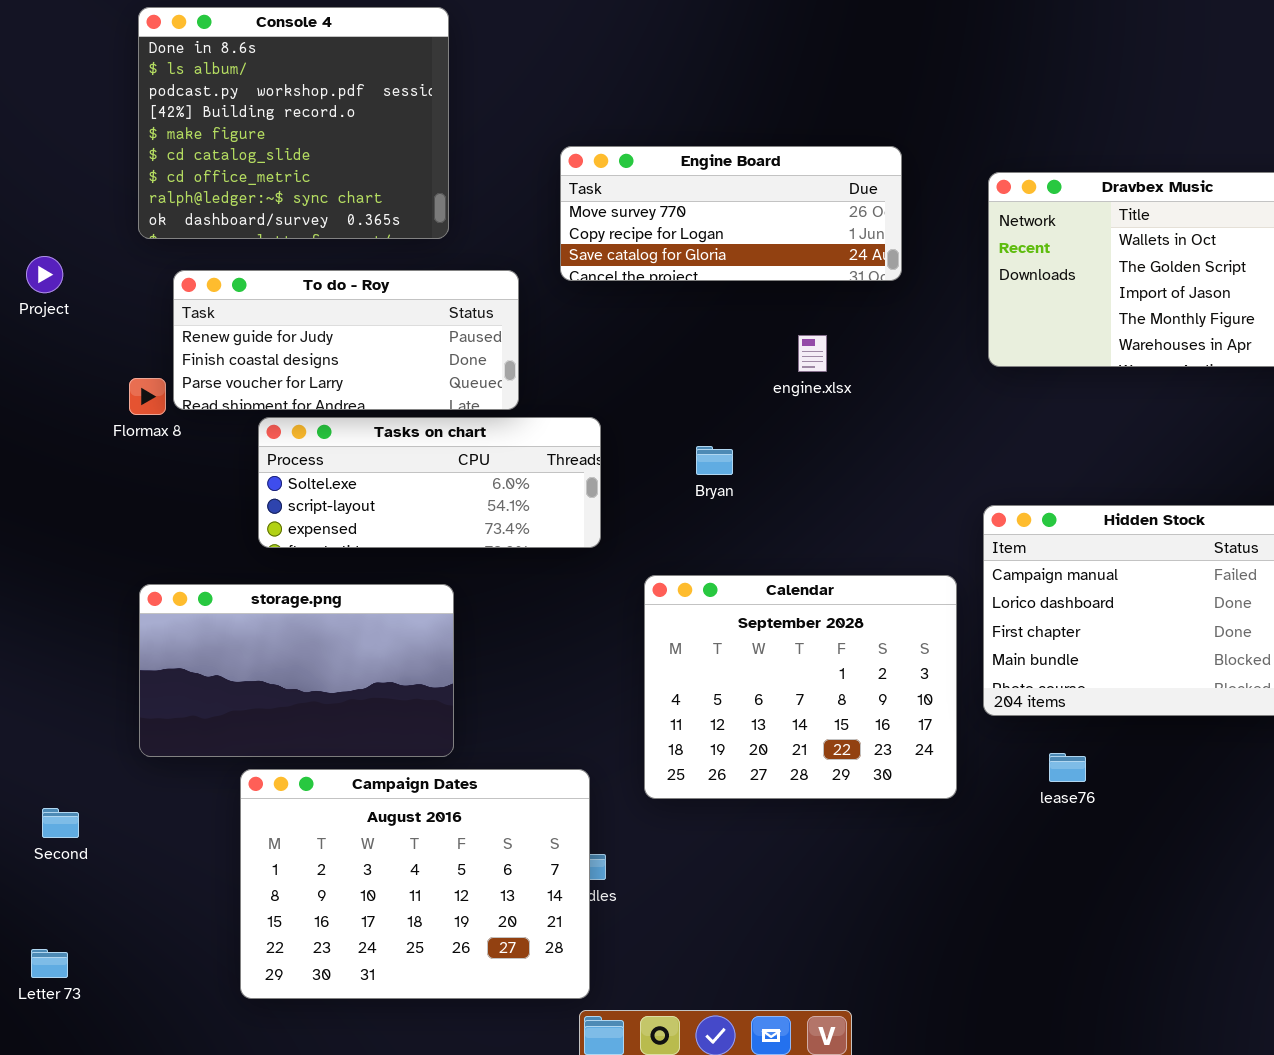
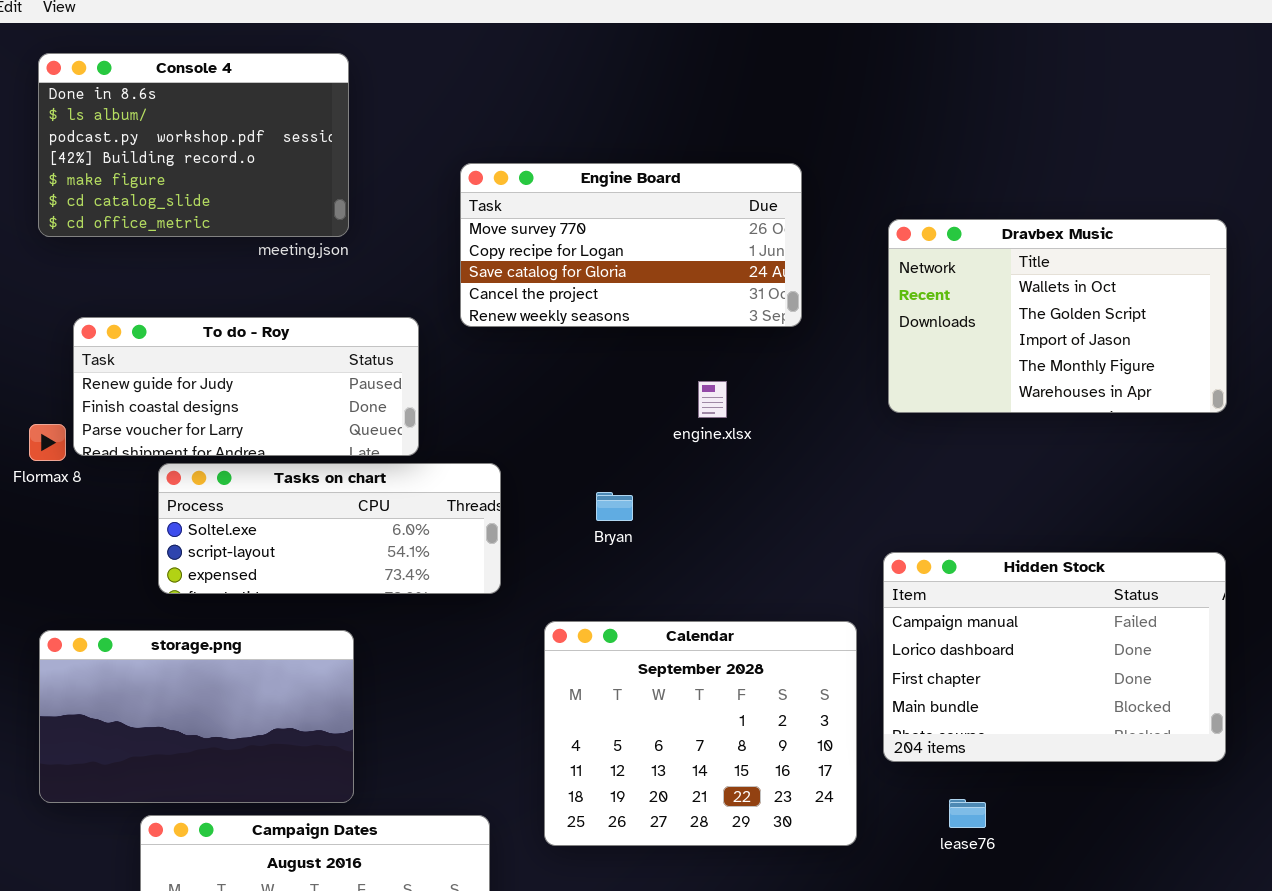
Console 4: [138,7,449,239] -> [38,53,349,237], resized
Engine Board: [560,146,902,281] -> [460,163,802,327], resized

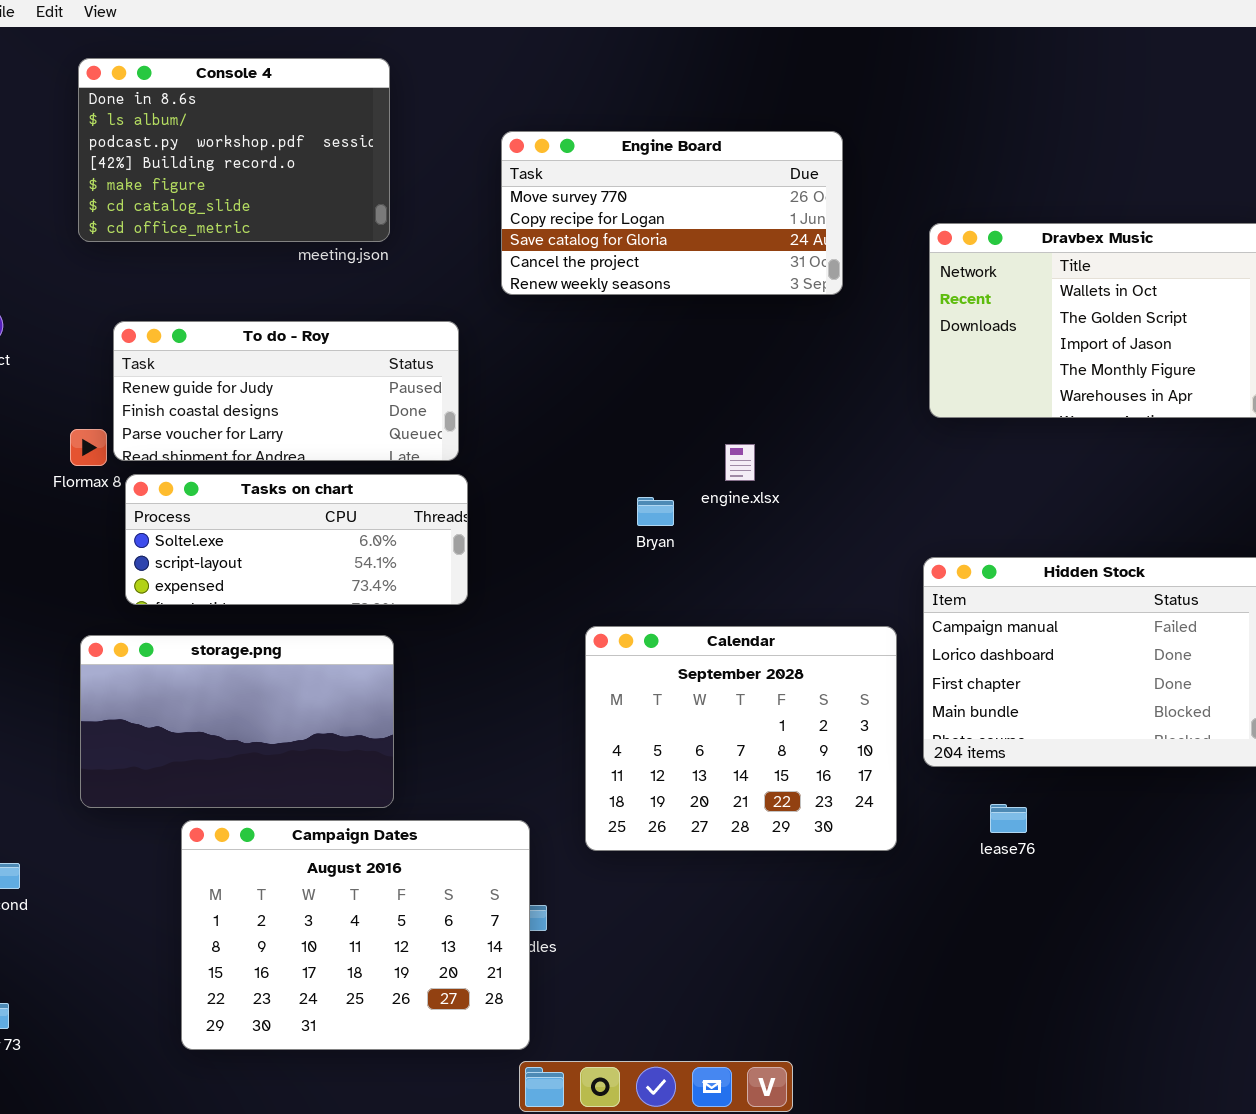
Engine Board: [460,163,802,327] -> [501,131,843,295], moved
engine.xlsx: [698,381,727,418] -> [725,444,755,481], moved
Tasks on chart: [158,463,501,594] -> [125,474,468,605], moved

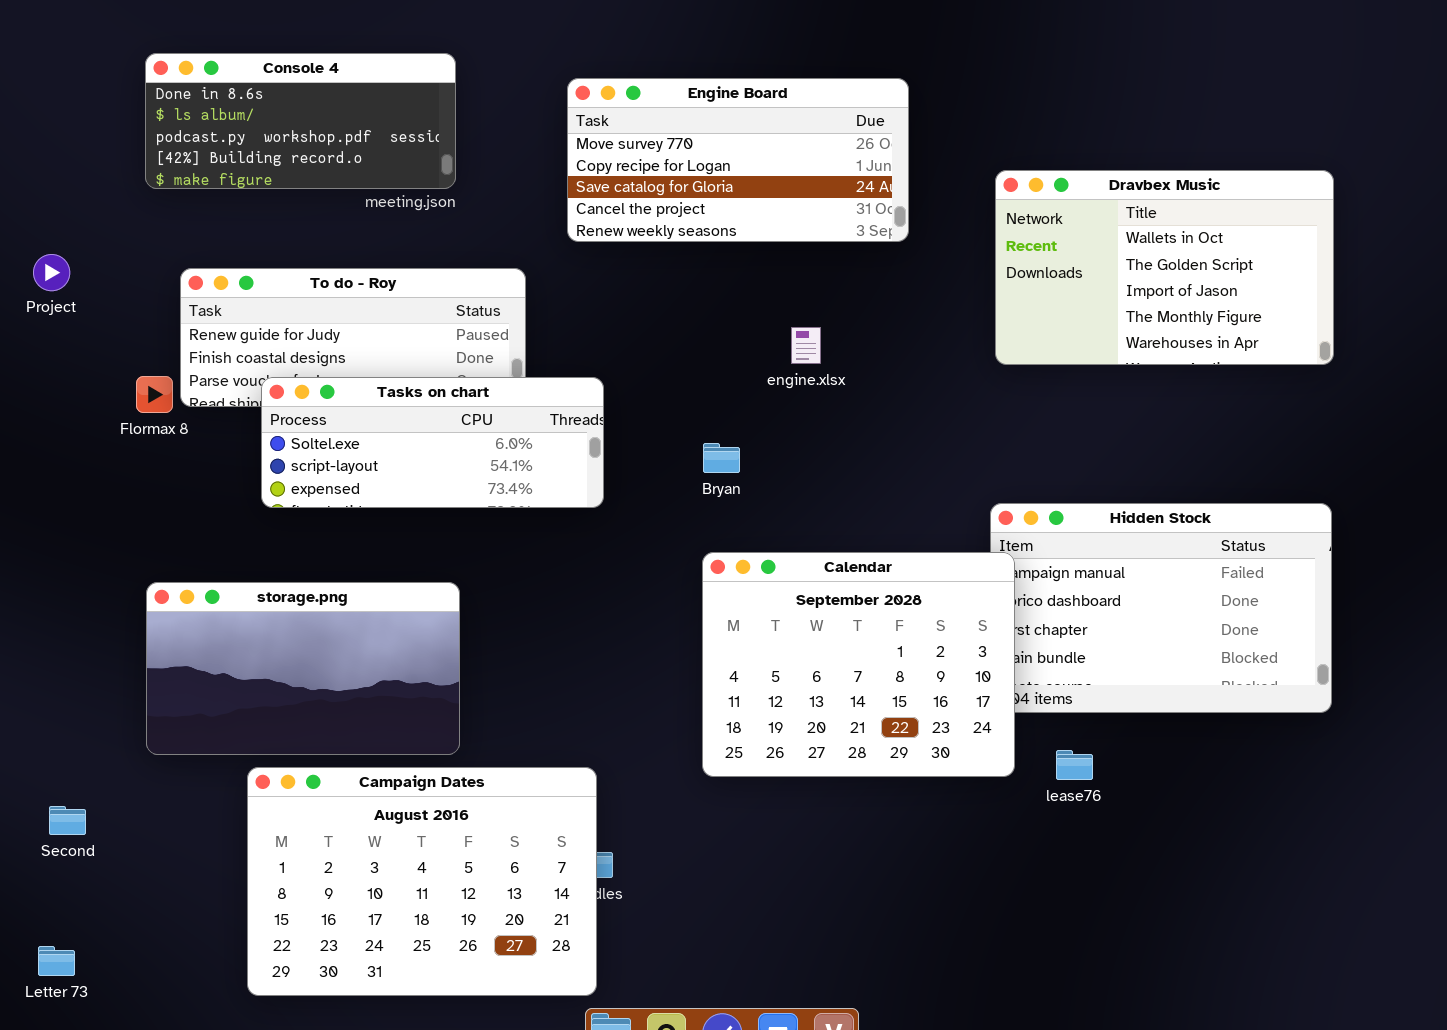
Console 4: [78,58,390,242] -> [145,53,456,189], resized
engine.xlsx: [725,444,755,481] -> [791,327,821,364], moved
Tasks on chart: [125,474,468,605] -> [261,377,604,508], moved
Calendar: [585,626,897,851] -> [702,552,1015,777], moved

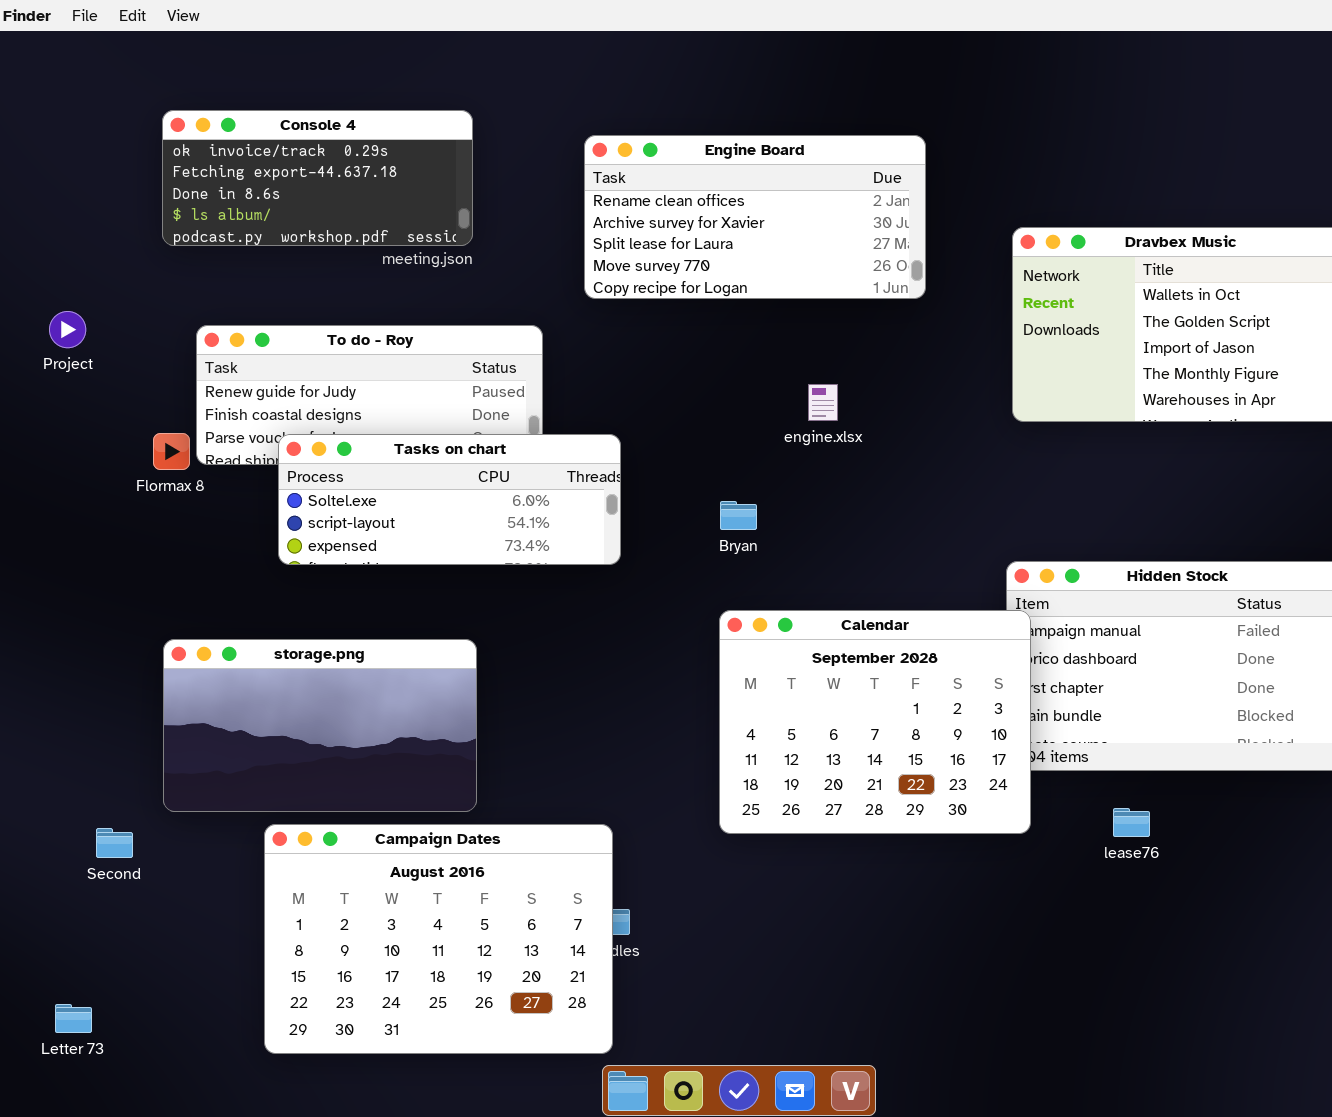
Console 4: [145,53,456,189] -> [162,110,473,246], scrolled up 2 rows
Engine Board: [567,78,909,242] -> [584,135,926,299], scrolled up 3 rows
lease76: [1056,750,1093,780] -> [1113,808,1150,837], moved
Second: [49,806,86,835] -> [96,828,133,858], moved

